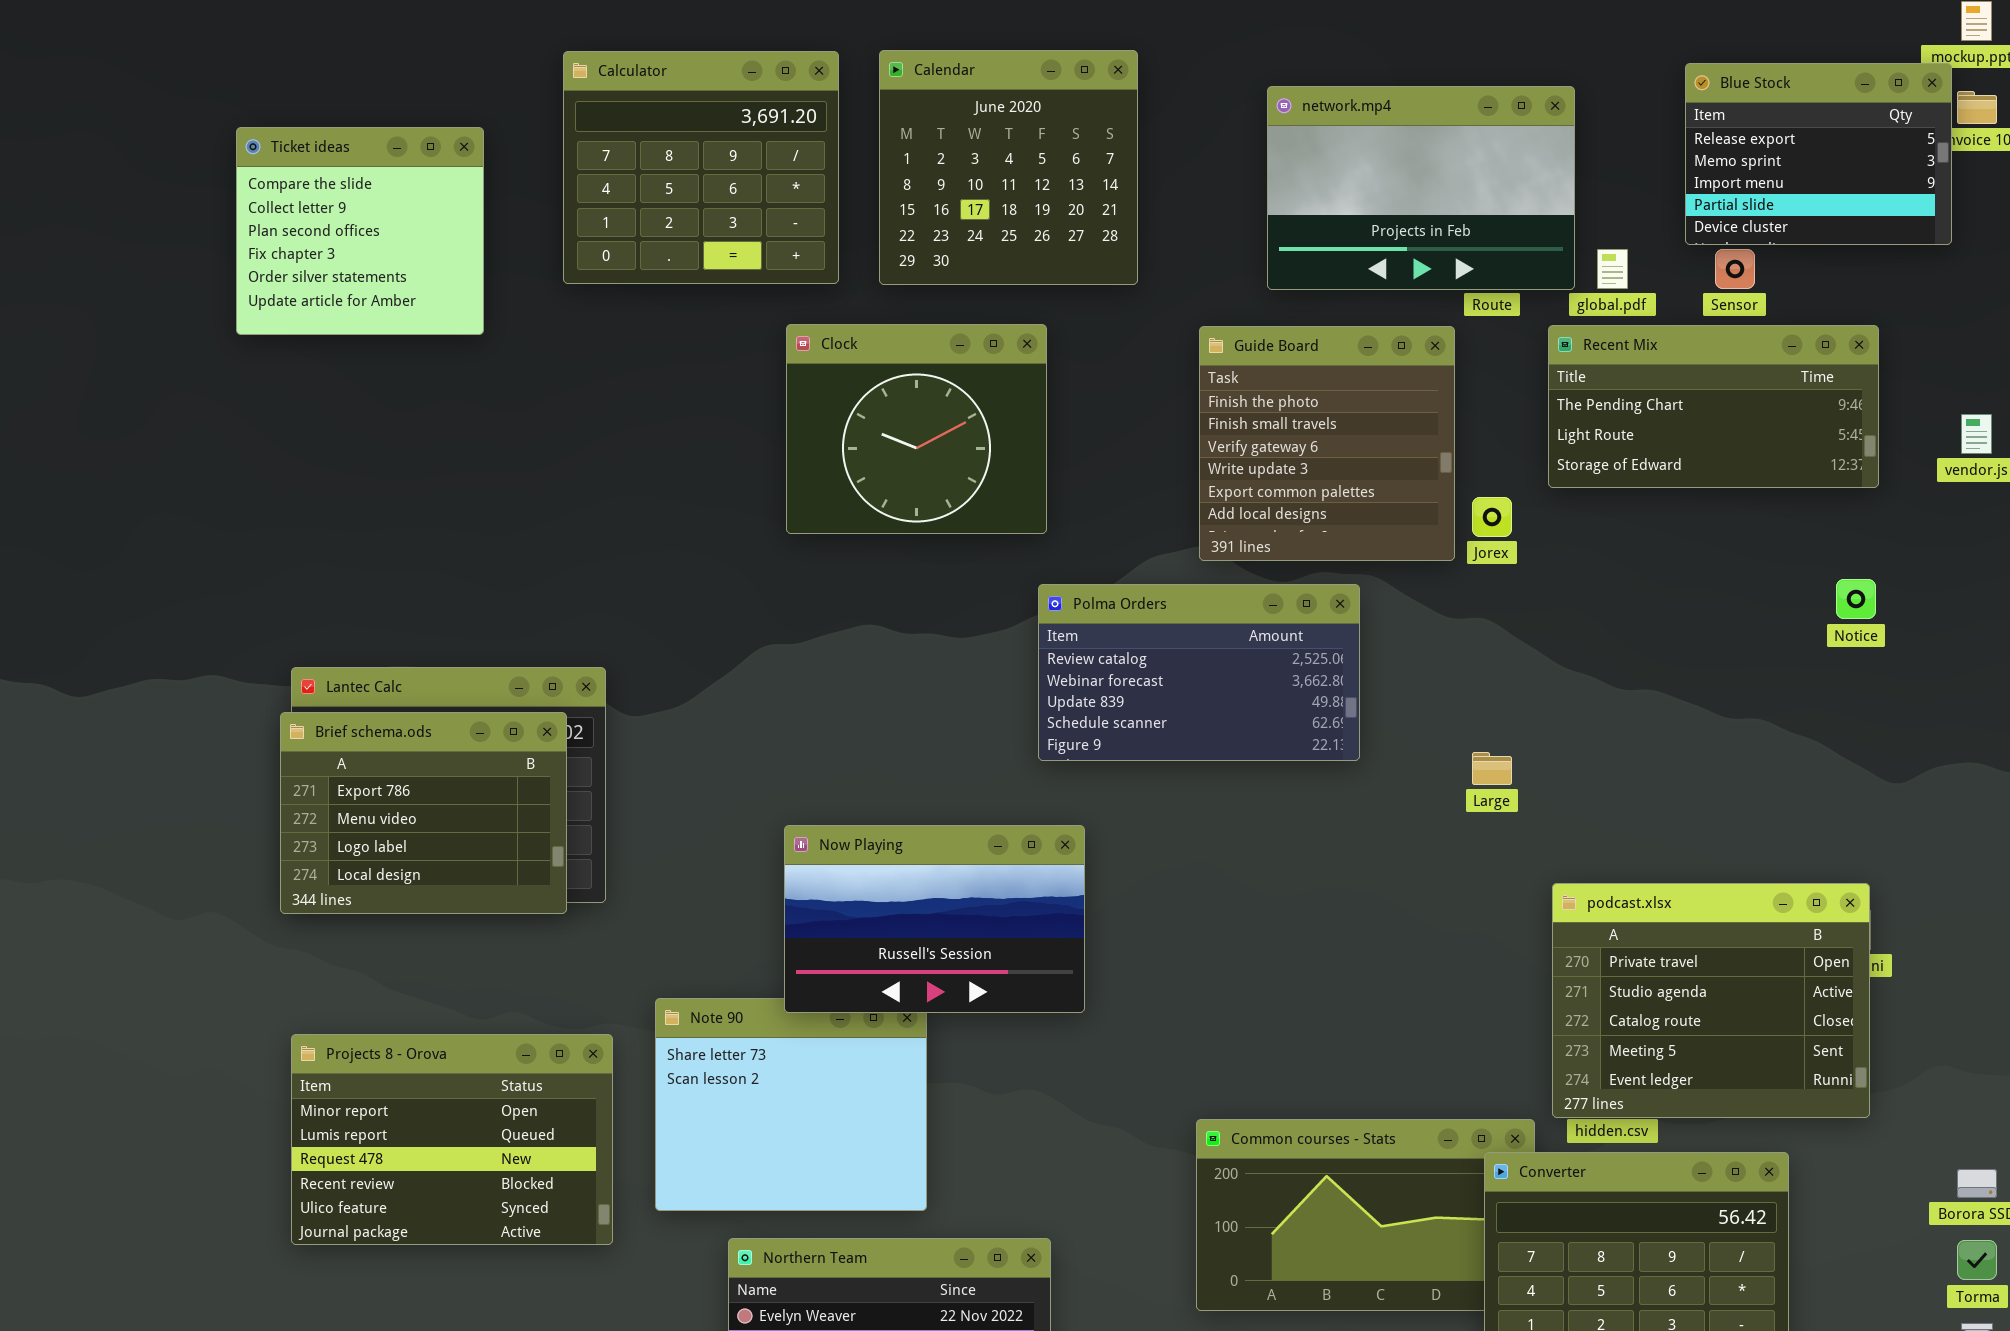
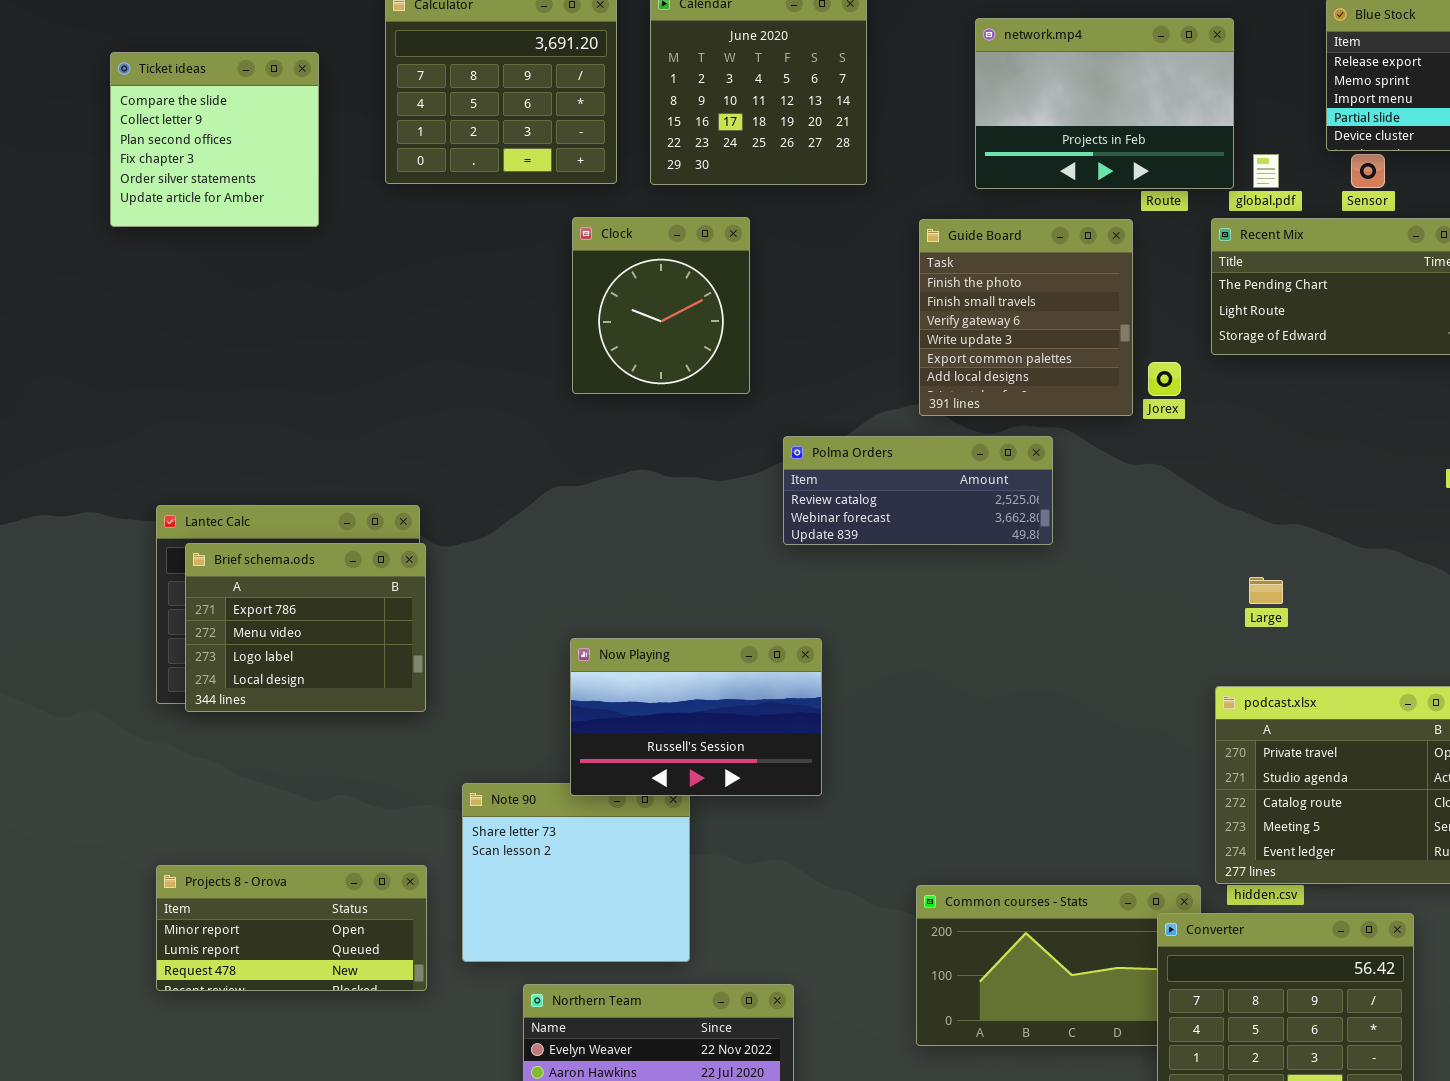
Clock: [786,324,1047,534] -> [572,217,750,394], resized
Polma Orders: [1038,584,1360,761] -> [783,436,1053,545], resized
Brief schema.ods: [280,712,567,914] -> [185,543,426,712], moved
Large: [1472,752,1512,785] -> [1249,577,1283,604], moved
Projects 8 - Orova: [291,1034,613,1245] -> [156,865,427,991], resized

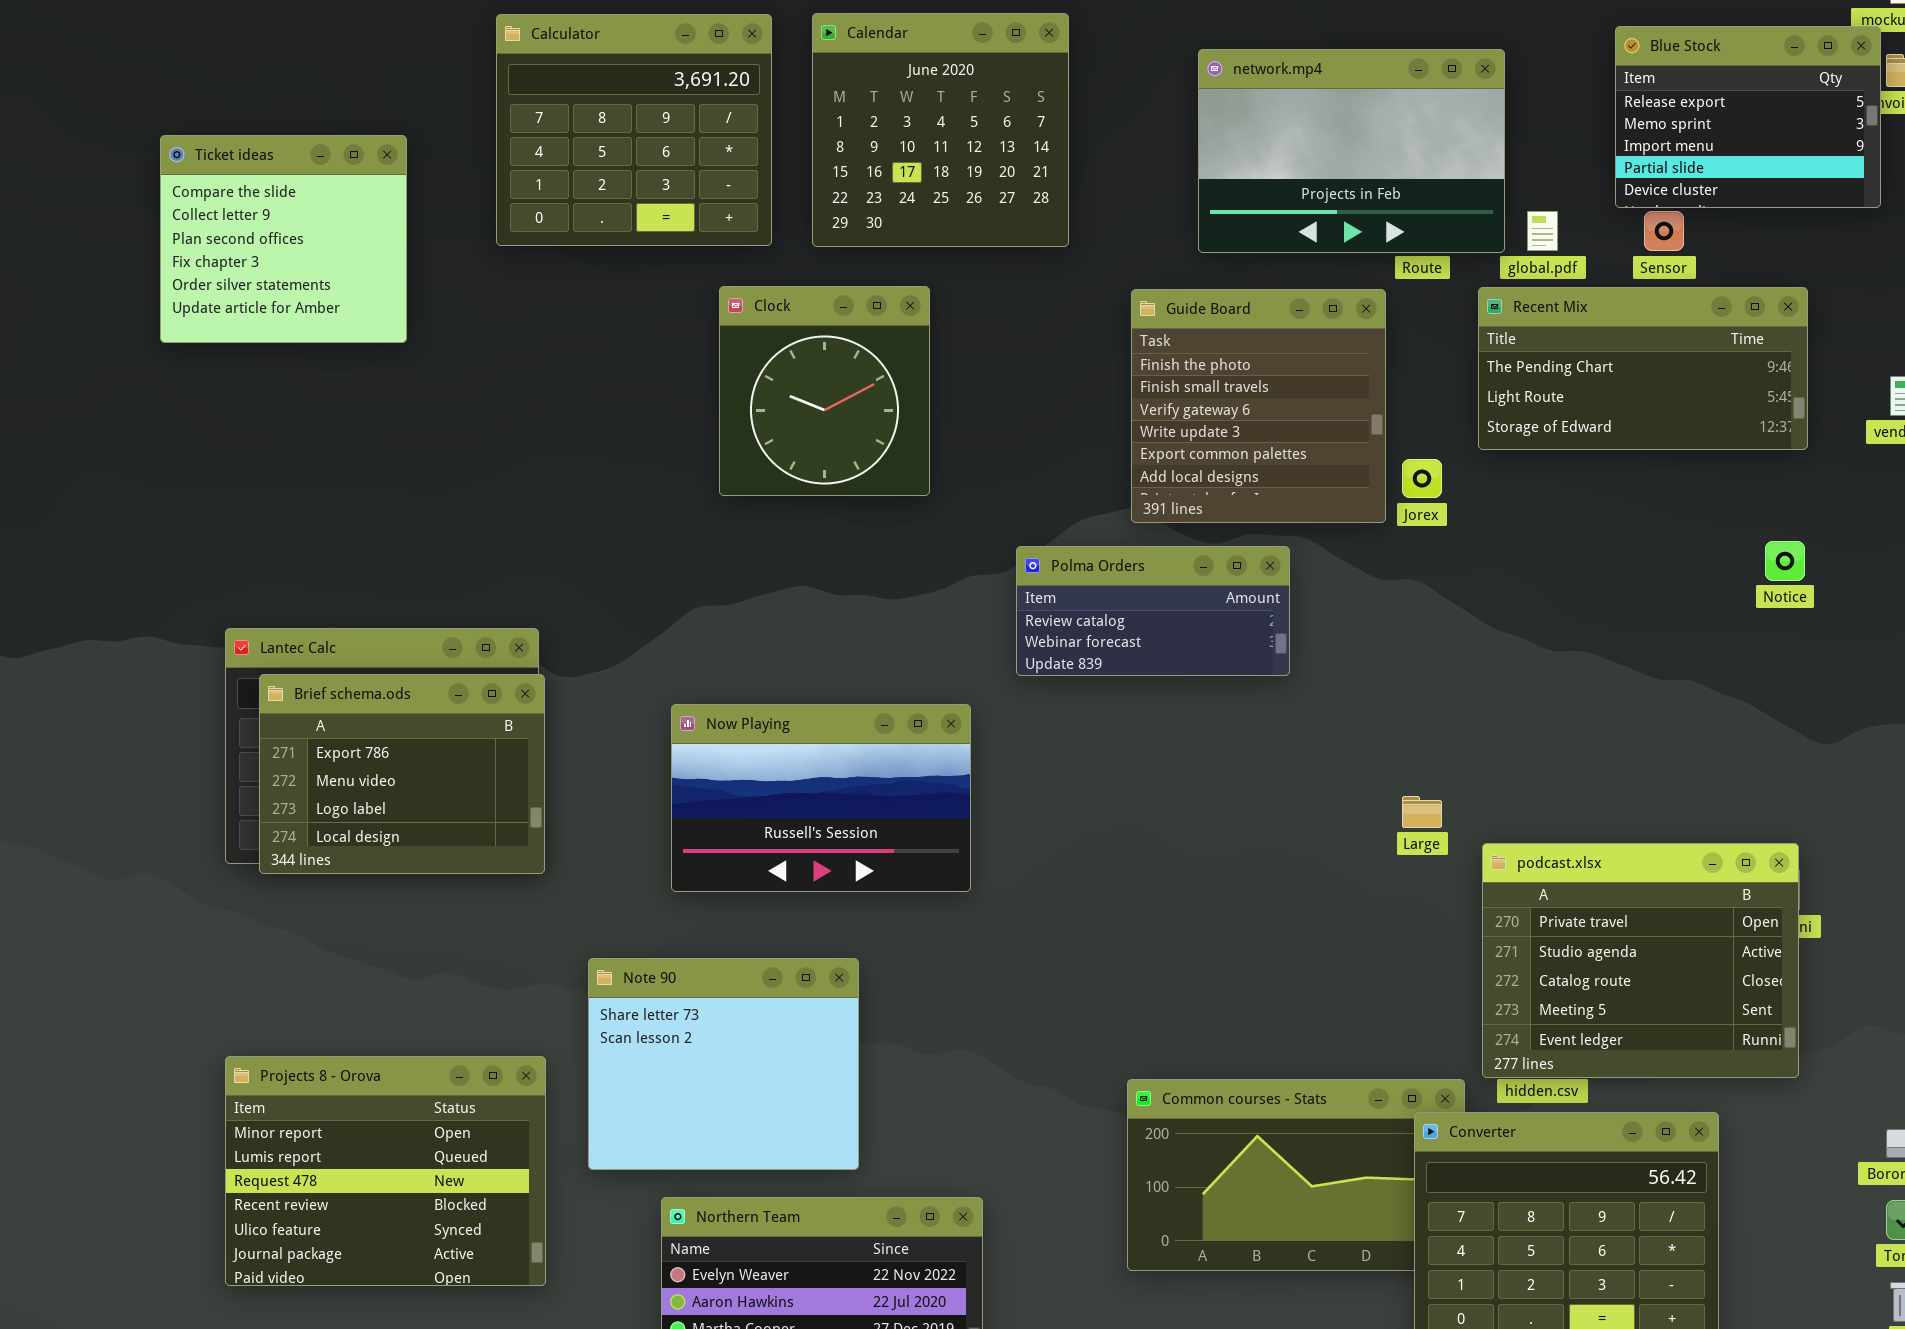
Ticket ideas: [110,52,319,227] -> [160,135,407,343], moved
Polma Orders: [783,436,1053,545] -> [1016,546,1290,676], resized
Large: [1249,577,1283,604] -> [1402,796,1442,828], moved
Now Playing: [570,638,822,796] -> [671,704,971,892], moved
Projects 8 - Orova: [156,865,427,991] -> [225,1056,546,1286], resized

